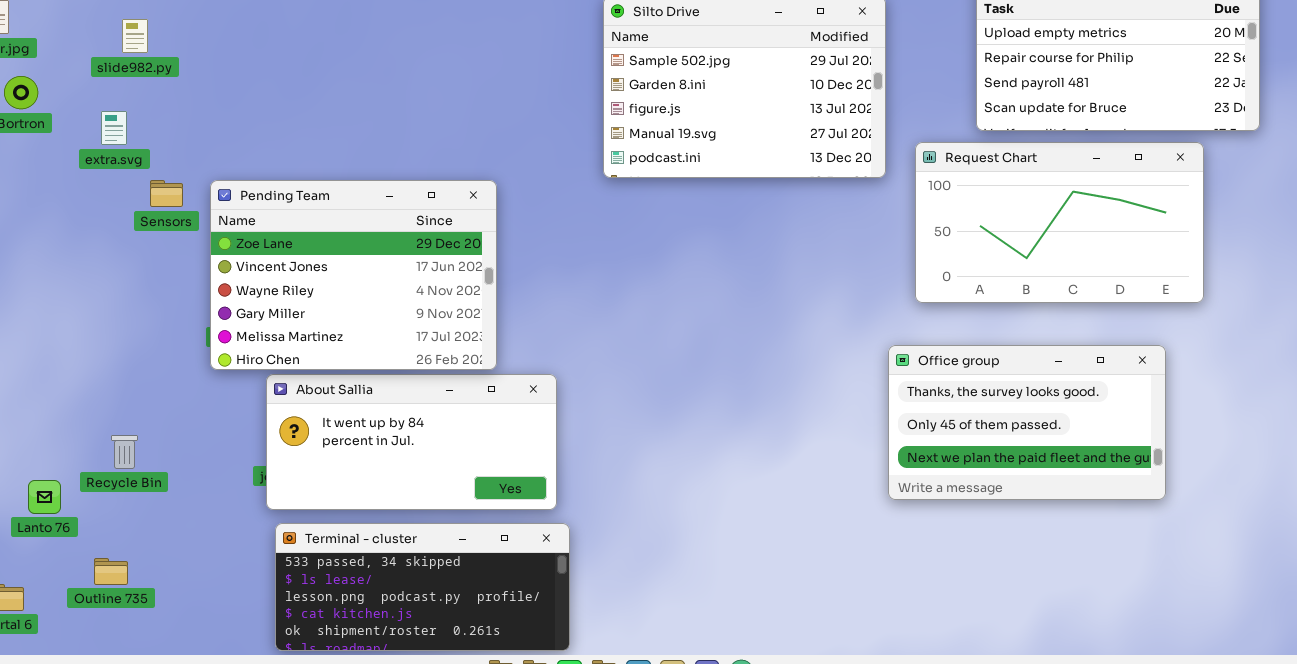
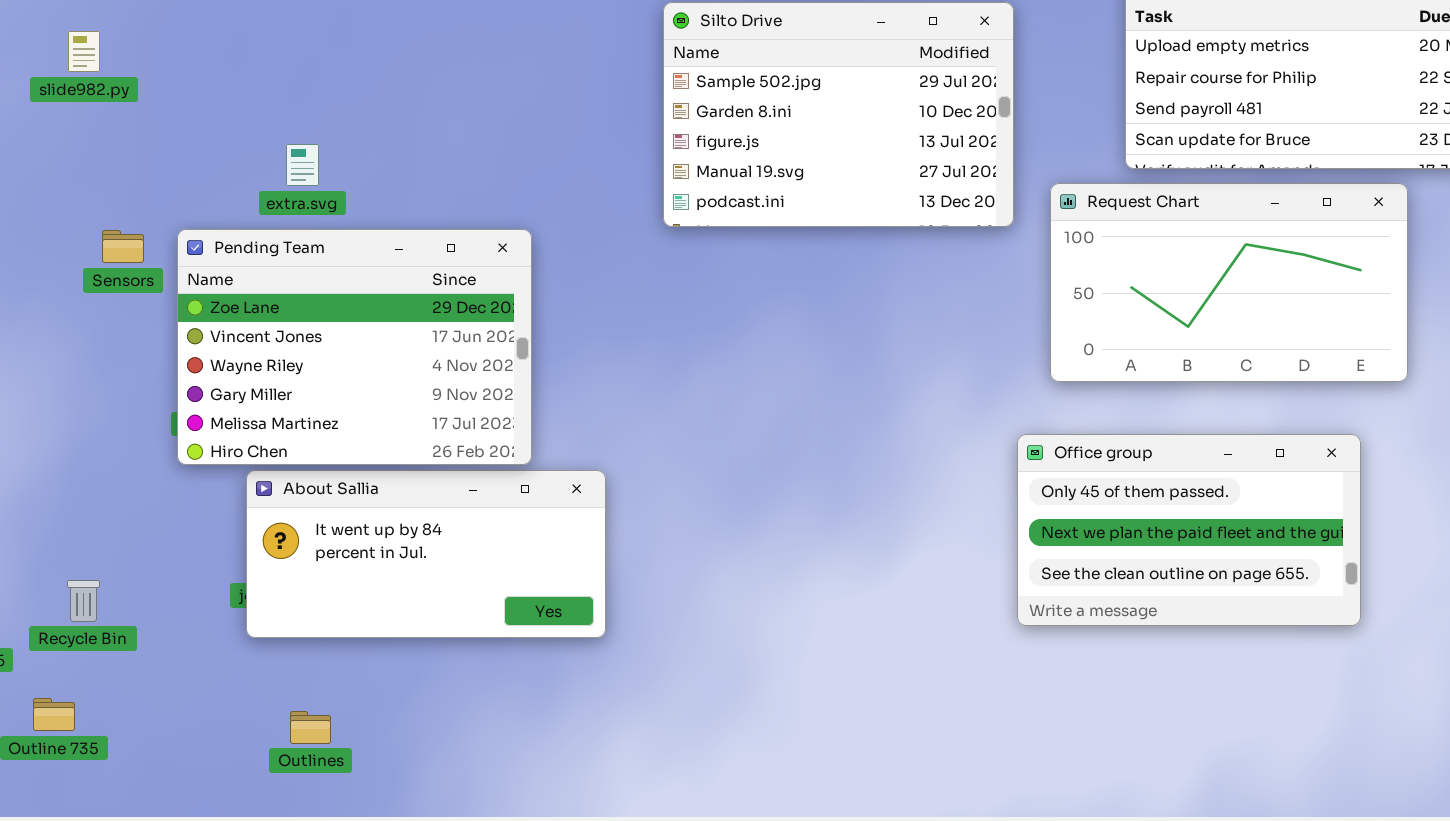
extra.svg: [101,111,127,145] -> [286,144,319,186], moved
Office group: [888,345,1166,500] -> [1017,434,1361,626], scrolled down 1 row
Recycle Bin: [111,435,138,469] -> [67,580,100,622], moved
Terminal - cluster: [275,523,570,651] -> none, closed

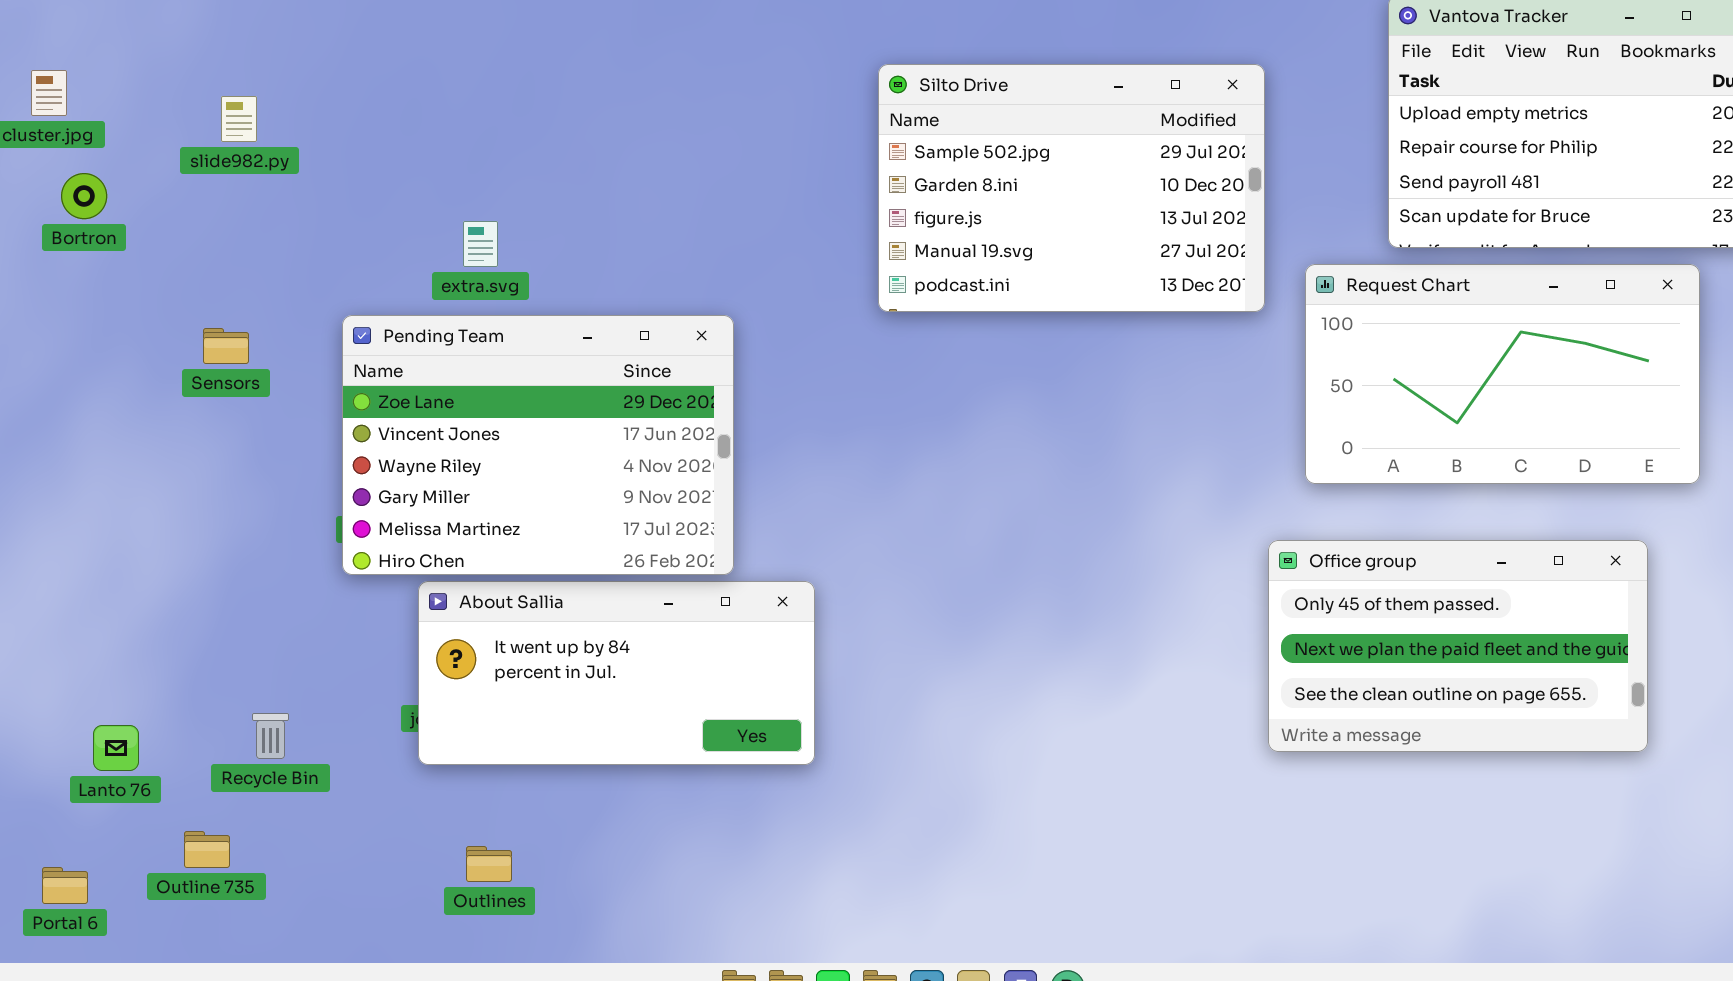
Sensors: [102,230,144,263] -> [203,328,249,364], moved
Recycle Bin: [67,580,100,622] -> [252,713,289,759], moved

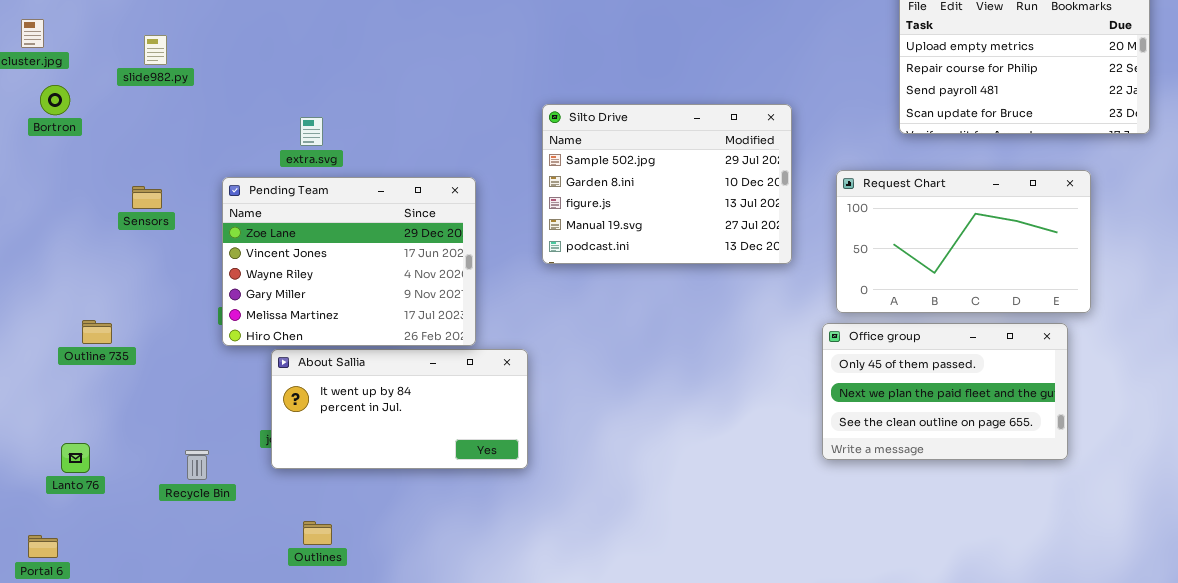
Silto Drive: [878,64,1265,312] -> [542,104,792,264], moved
Request Chart: [1305,264,1700,484] -> [836,170,1091,313], moved
Recycle Bin: [252,713,289,759] -> [185,450,209,480], moved
Outline 735: [184,831,230,868] -> [82,320,112,344], moved

